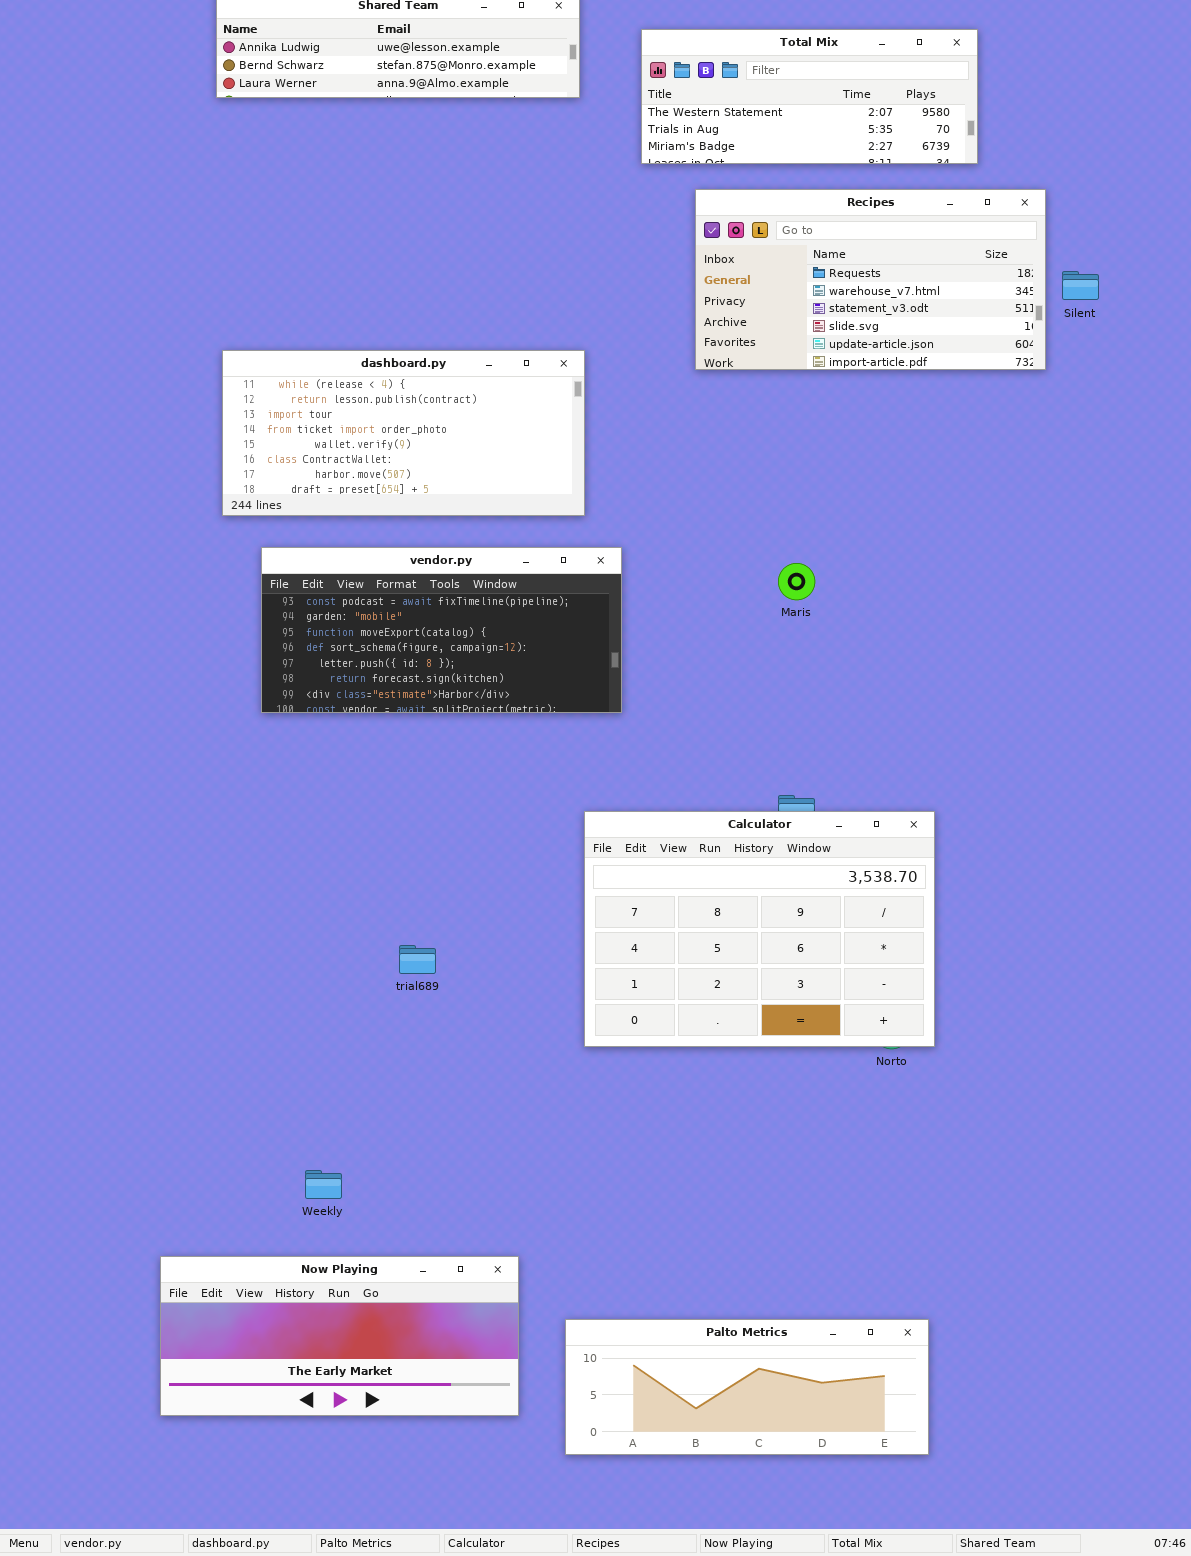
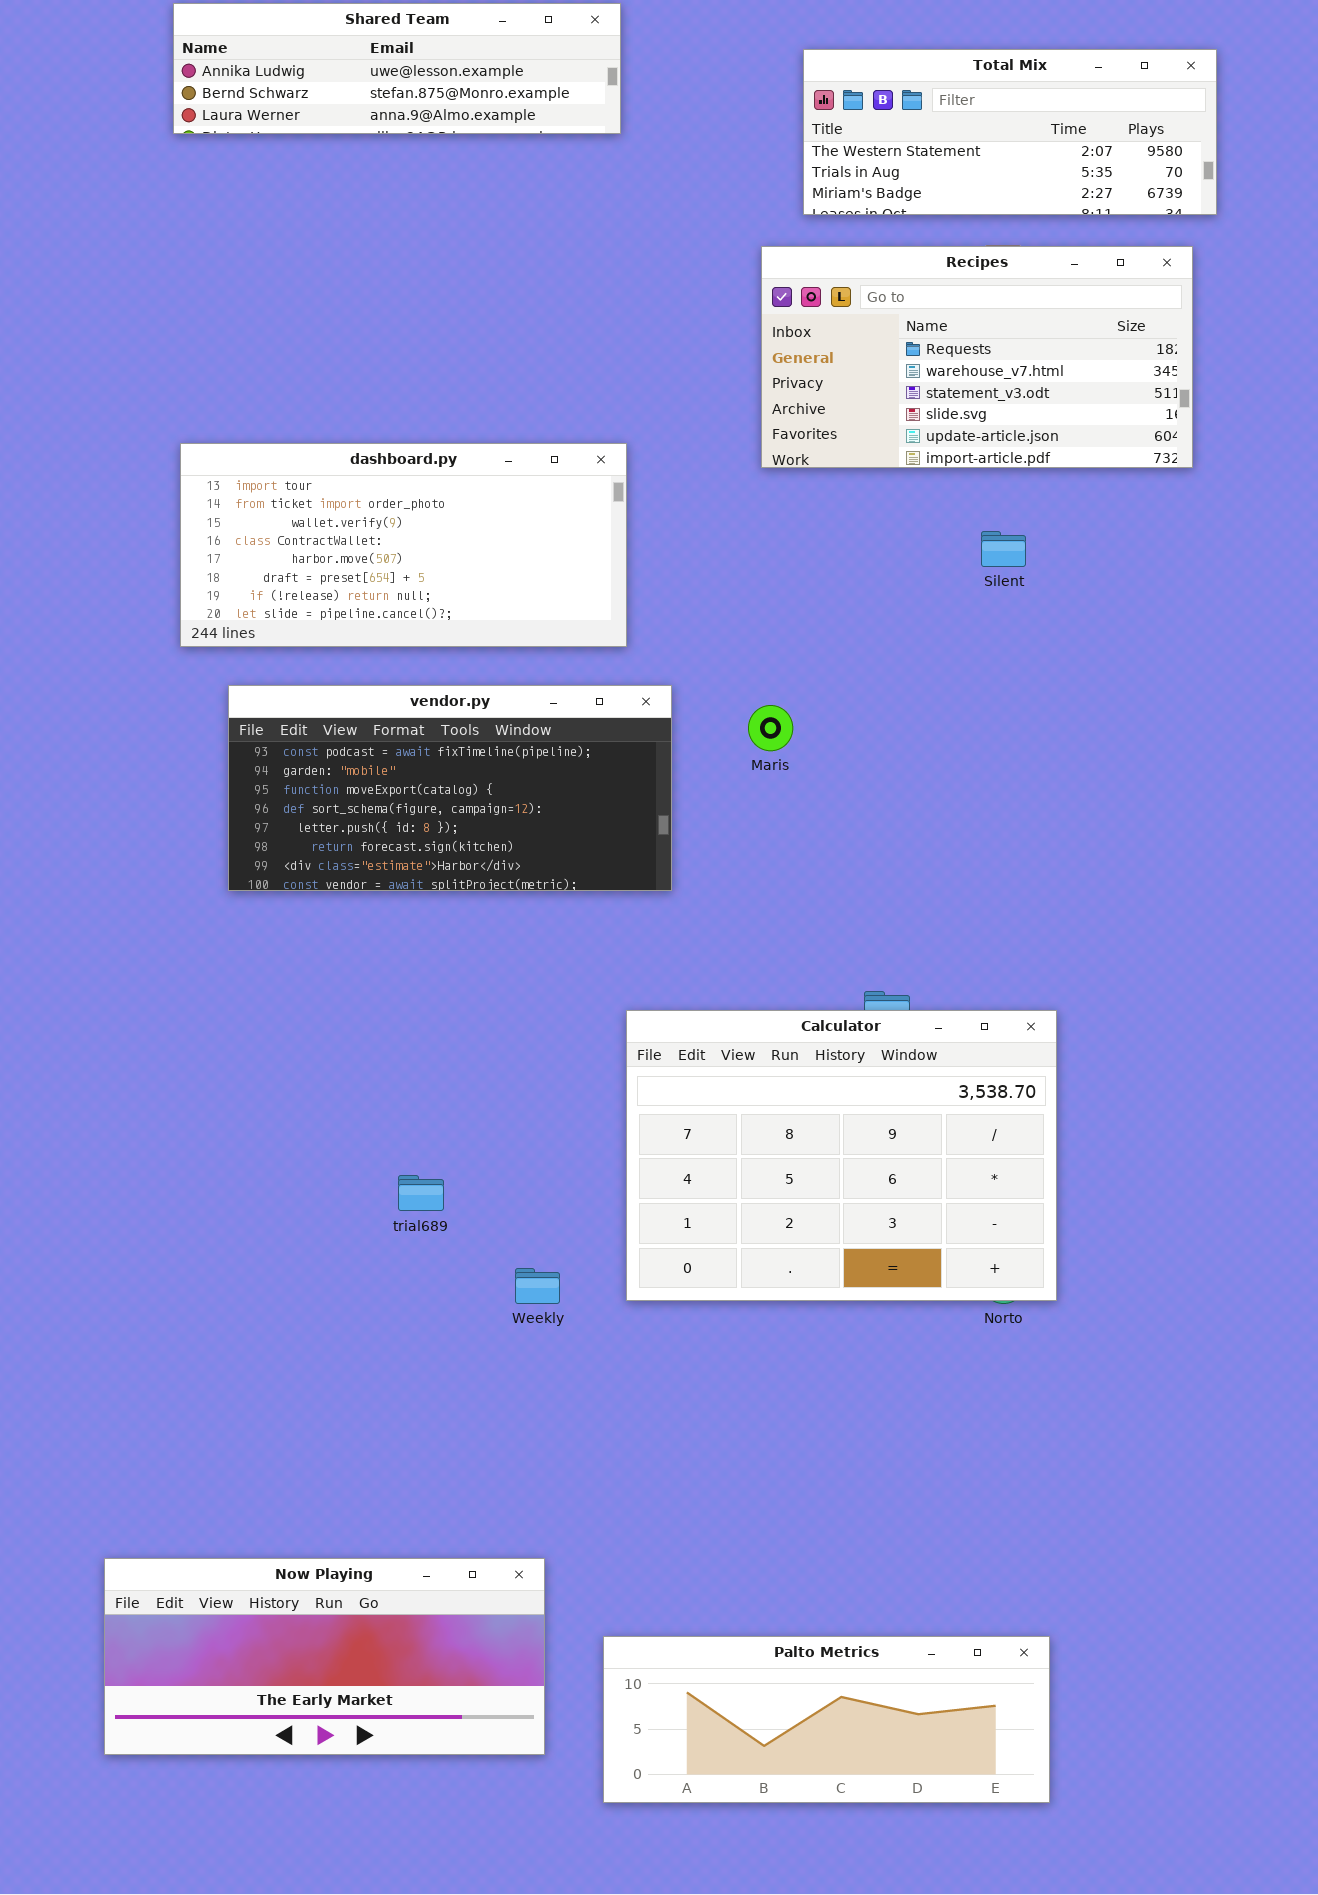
Total Mix: [641,29,978,164] -> [803,49,1217,215], moved
Silent: [1062,271,1099,300] -> [981,531,1026,567], moved
dashboard.py: [222,350,585,516] -> [180,443,627,647], scrolled down 2 rows
Maris: [778,563,815,600] -> [748,705,793,751], moved
Weekly: [305,1170,342,1199] -> [515,1268,560,1304], moved

